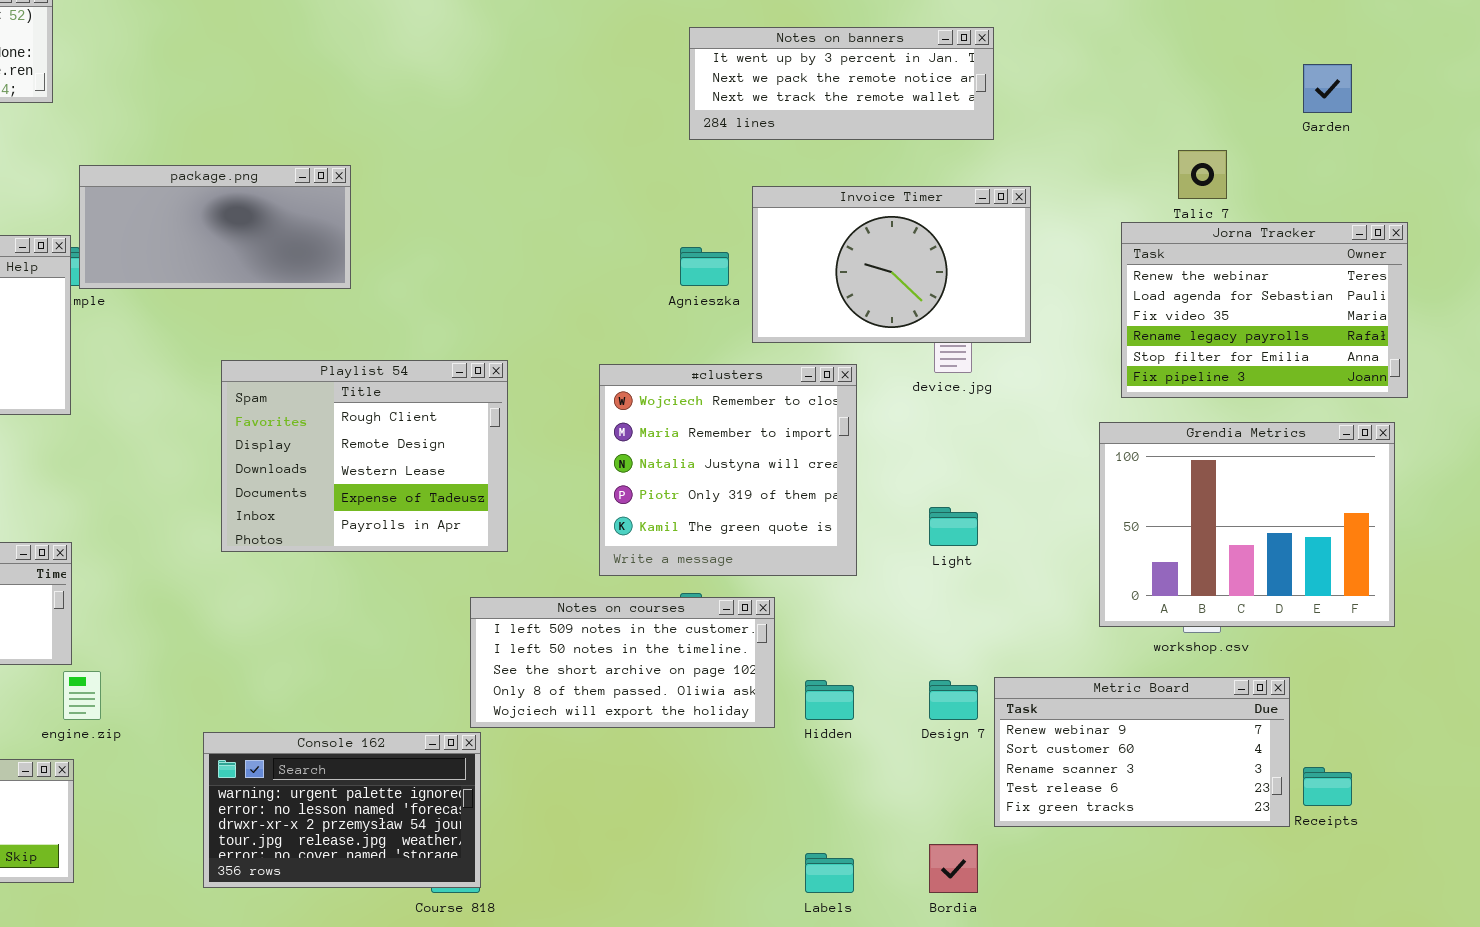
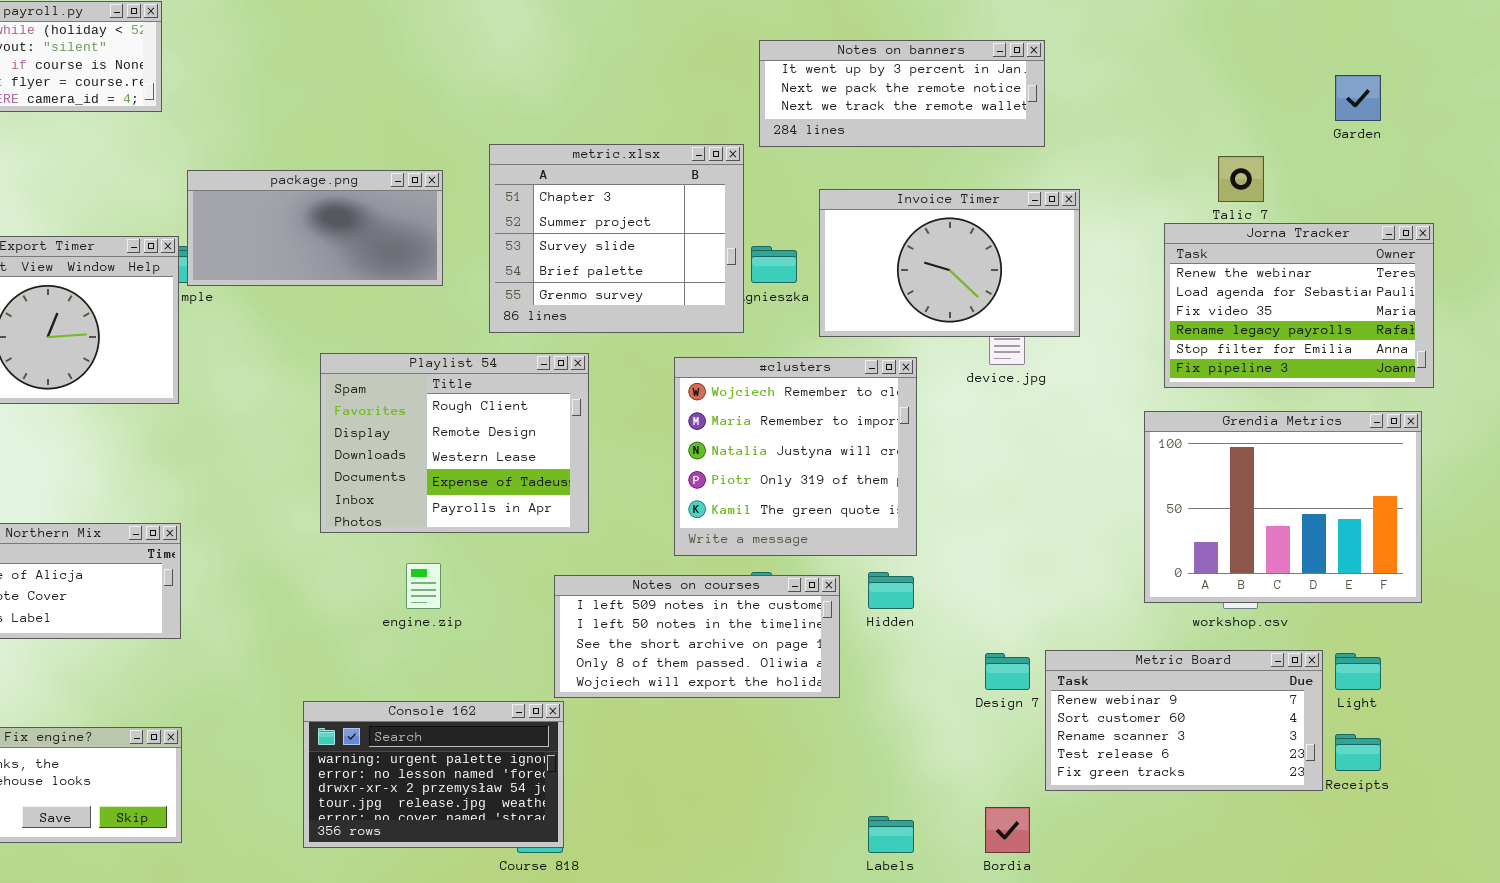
metric.xlsx: none -> [489,144,744,333], opened
Light: [929,507,978,546] -> [1335,653,1381,690], moved
engine.zip: [63,671,101,720] -> [406,563,441,609], moved
Hidden: [805,680,854,720] -> [868,572,914,609], moved

